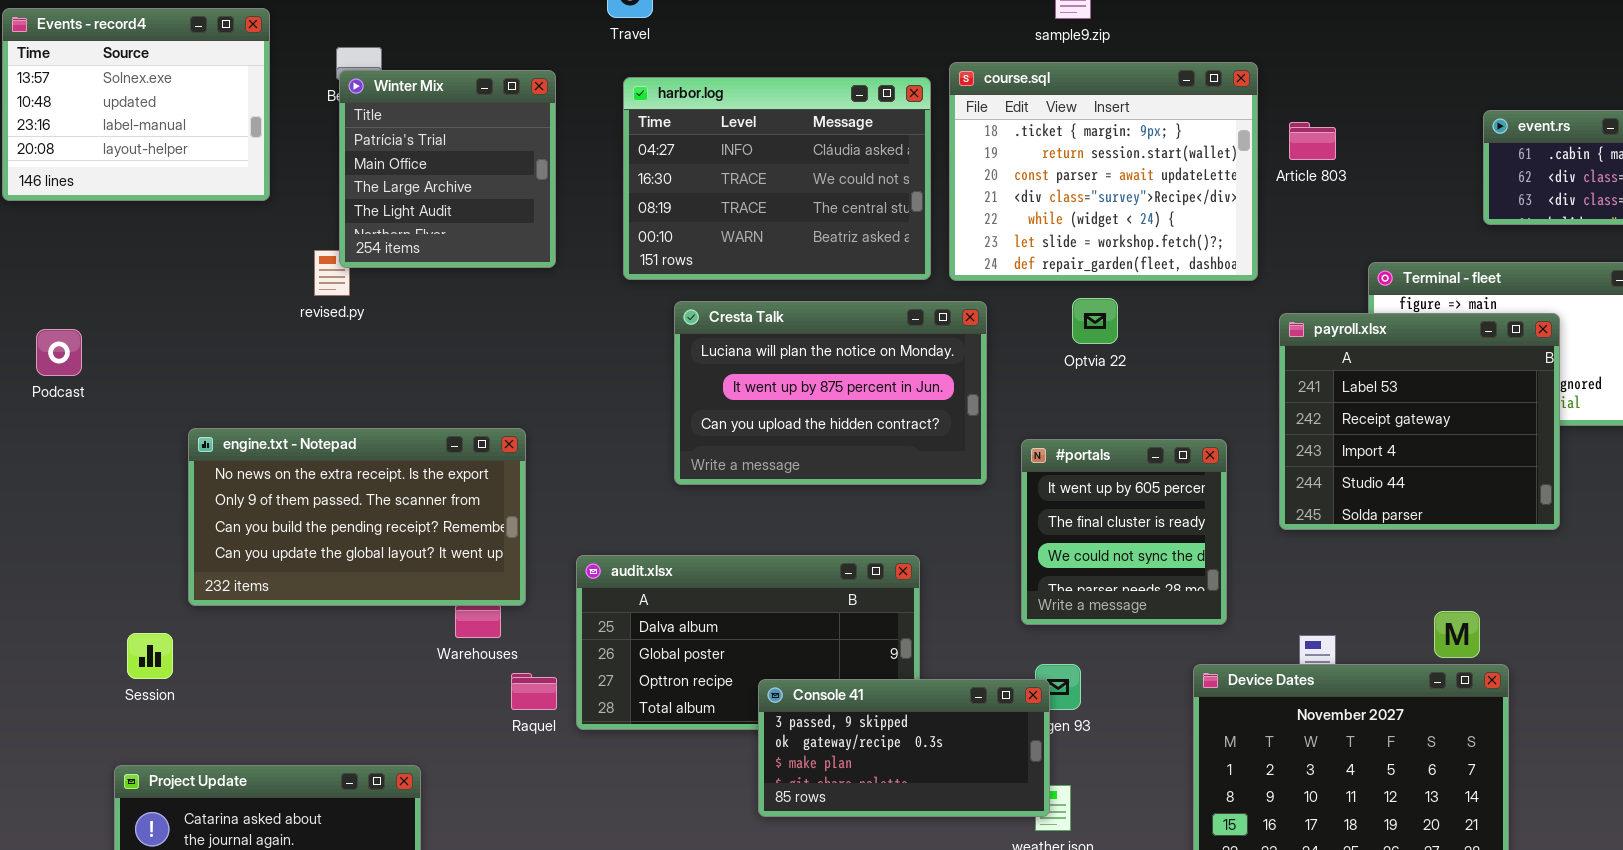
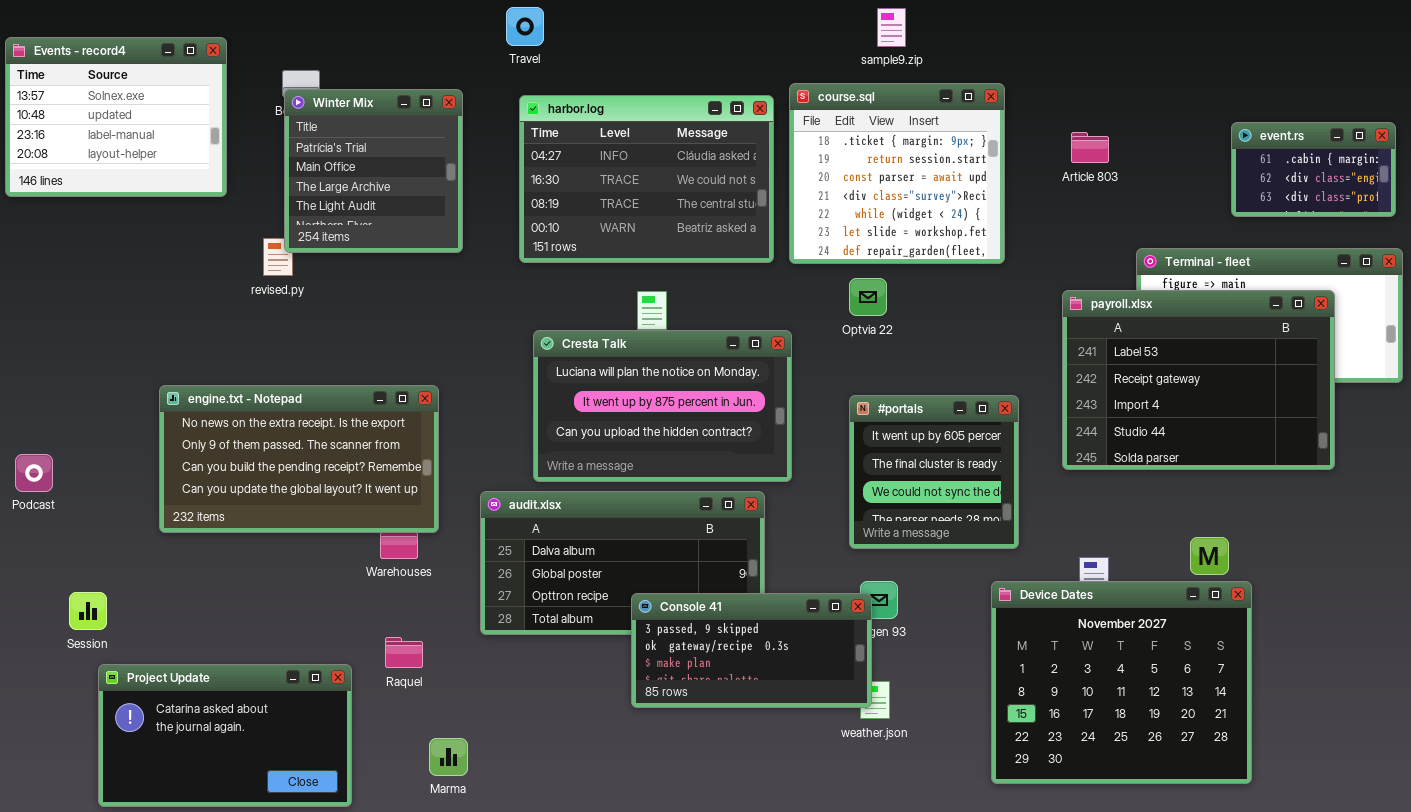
course.sql: [949,62,1258,281] -> [789,83,1005,264], resized
Optvia 22: [1072,298,1118,344] -> [849,278,887,316], moved
Cresta Talk: [674,301,987,485] -> [533,330,792,482], moved
payroll.xlsx: [1279,313,1560,530] -> [1062,290,1335,470], resized
Podcast: [36,329,82,376] -> [15,454,53,492], moved
Session: [127,633,173,679] -> [69,592,107,630], moved
Raquel: [511,673,557,710] -> [385,637,423,668], moved

